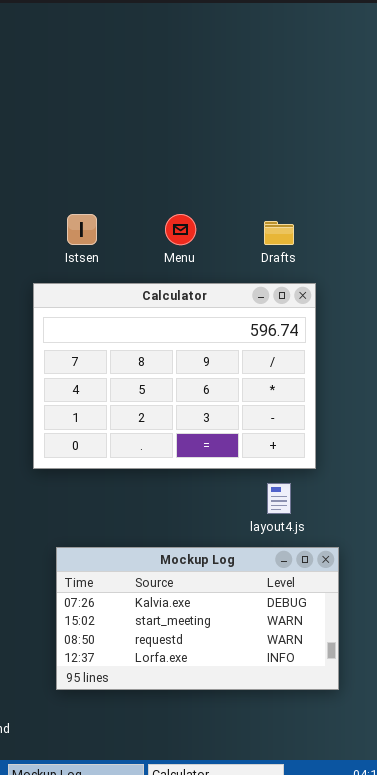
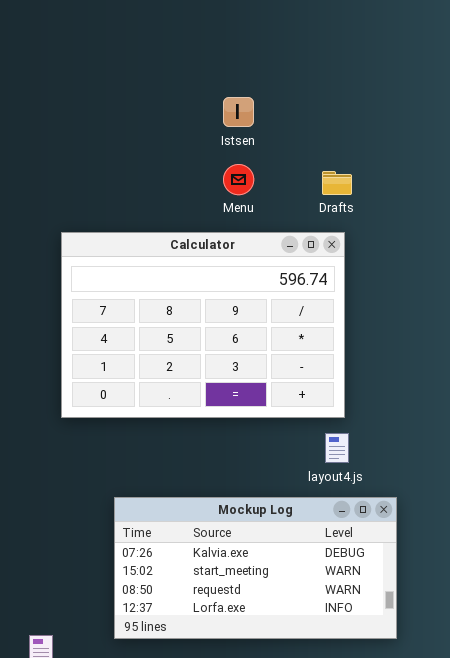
Istsen: [67,214,97,245] -> [223,97,254,127], moved
Calculator: [33,283,316,469] -> [61,232,345,418], moved

